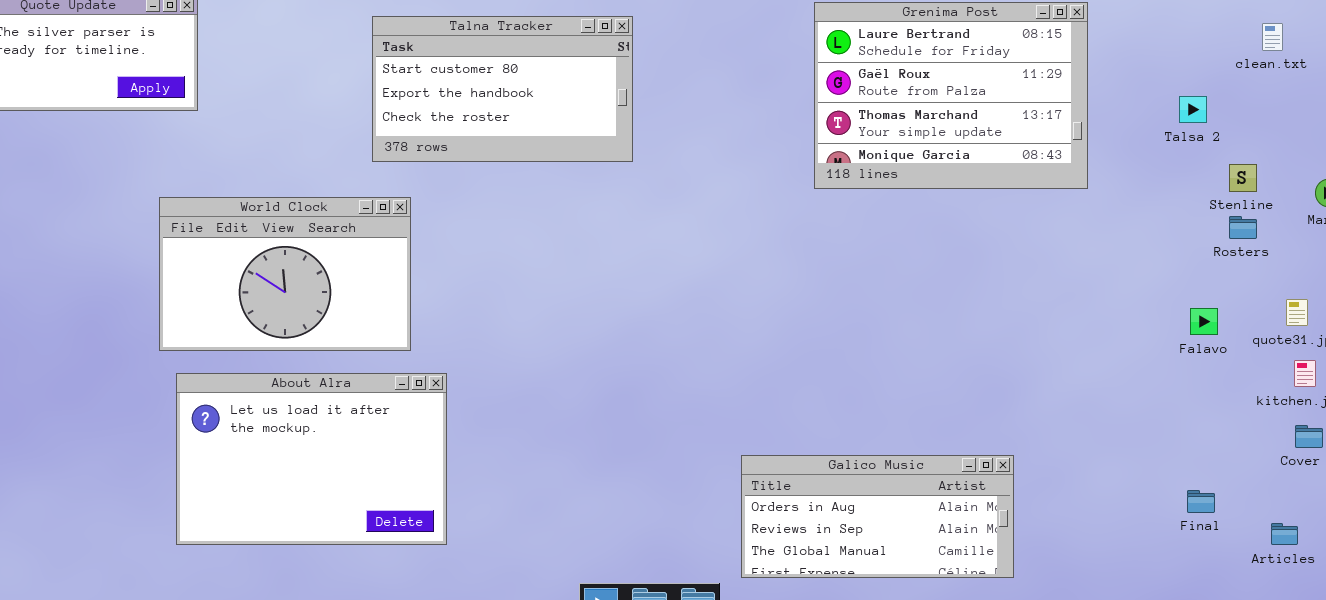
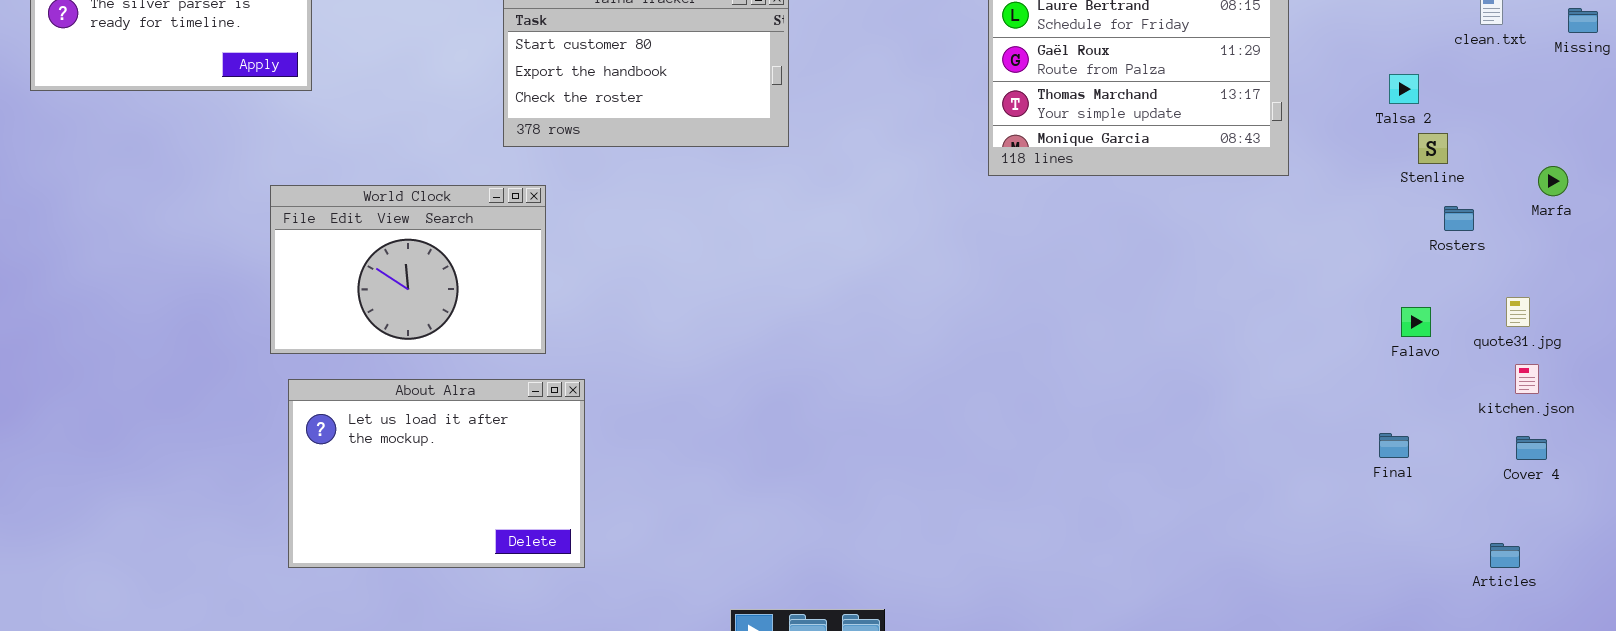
Stenline: [1229,164,1257,192] -> [1418,133,1448,164], moved
Galico Music: [741,455,1014,578] -> none, closed
Final: [1187,490,1215,513] -> [1379,433,1409,458], moved

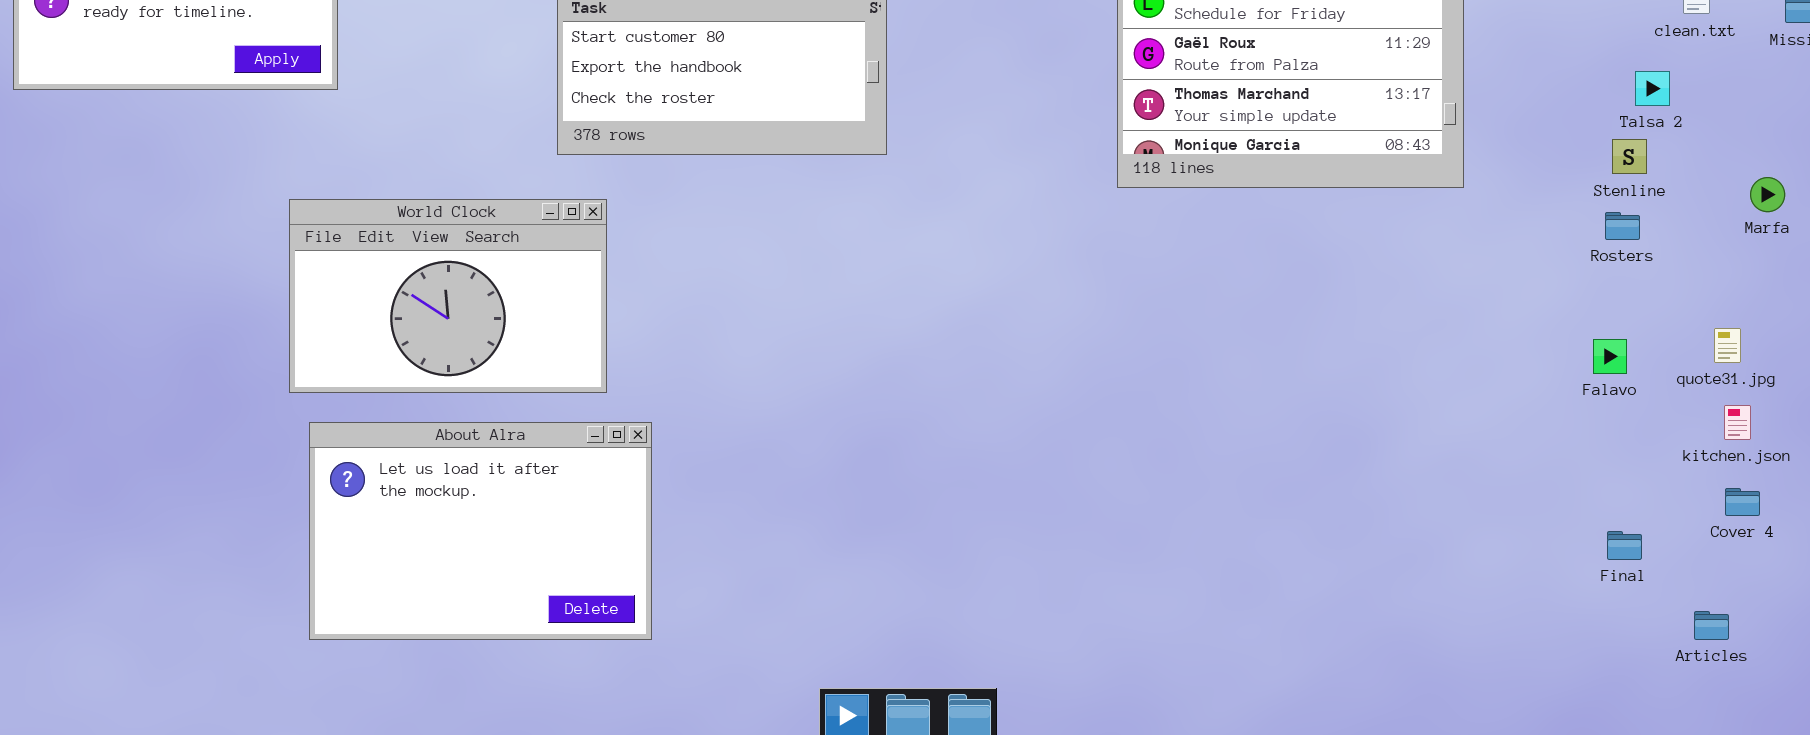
Talsa 2: [1389,74,1419,104] -> [1635,71,1670,106], moved
Rosters: [1444,206,1474,231] -> [1605,212,1640,240], moved
Final: [1379,433,1409,458] -> [1607,531,1642,560], moved

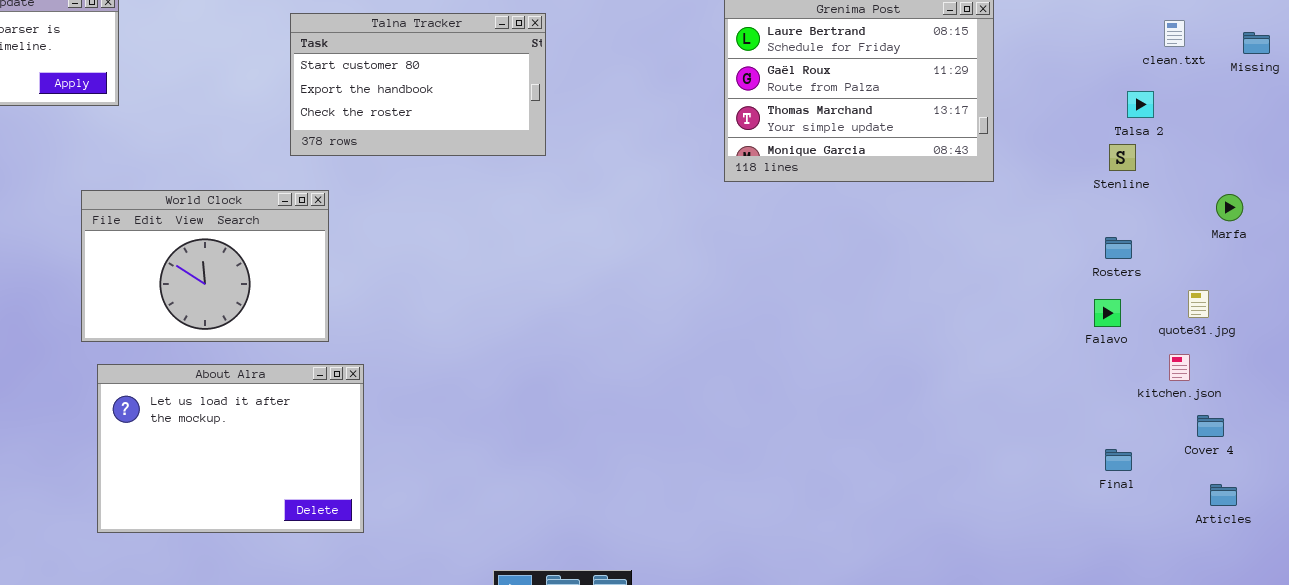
Marfa: [1750,177,1785,212] -> [1216,194,1243,221], moved
Rosters: [1605,212,1640,240] -> [1105,237,1132,259], moved
kitchen.json: [1724,405,1751,440] -> [1169,354,1190,381], moved
Articles: [1694,611,1729,640] -> [1210,484,1237,506], moved

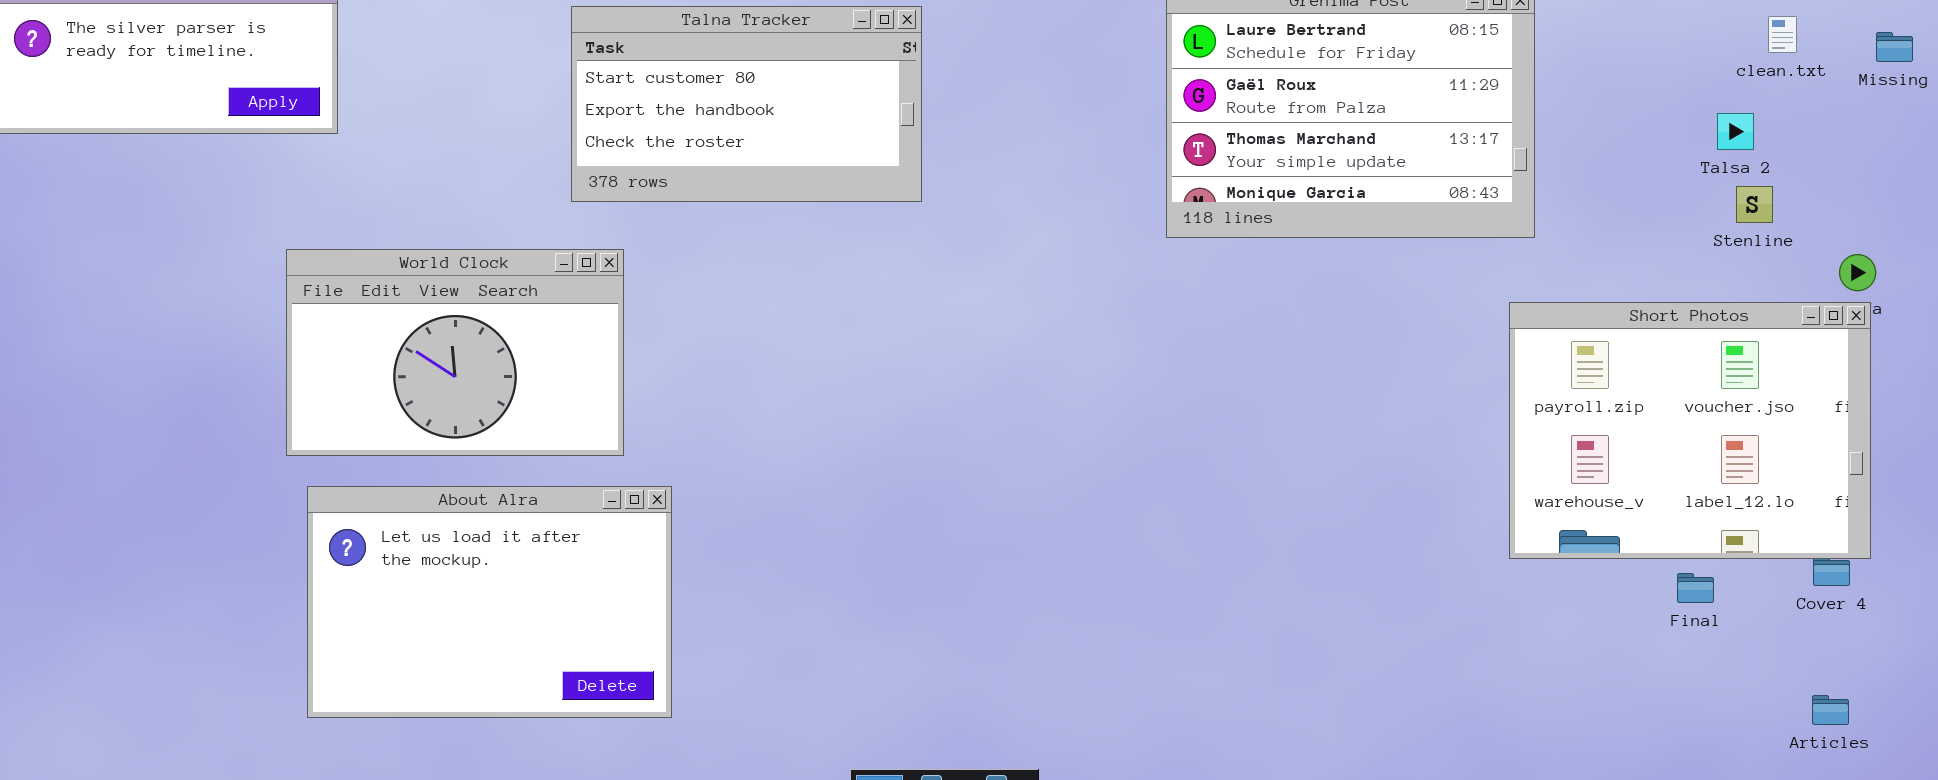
Stenline: [1109,144,1136,171] -> [1736,186,1773,223], moved
Short Photos: none -> [1509,302,1871,559], opened
Final: [1105,449,1132,471] -> [1677,573,1714,603], moved
Articles: [1210,484,1237,506] -> [1812,695,1849,725], moved

